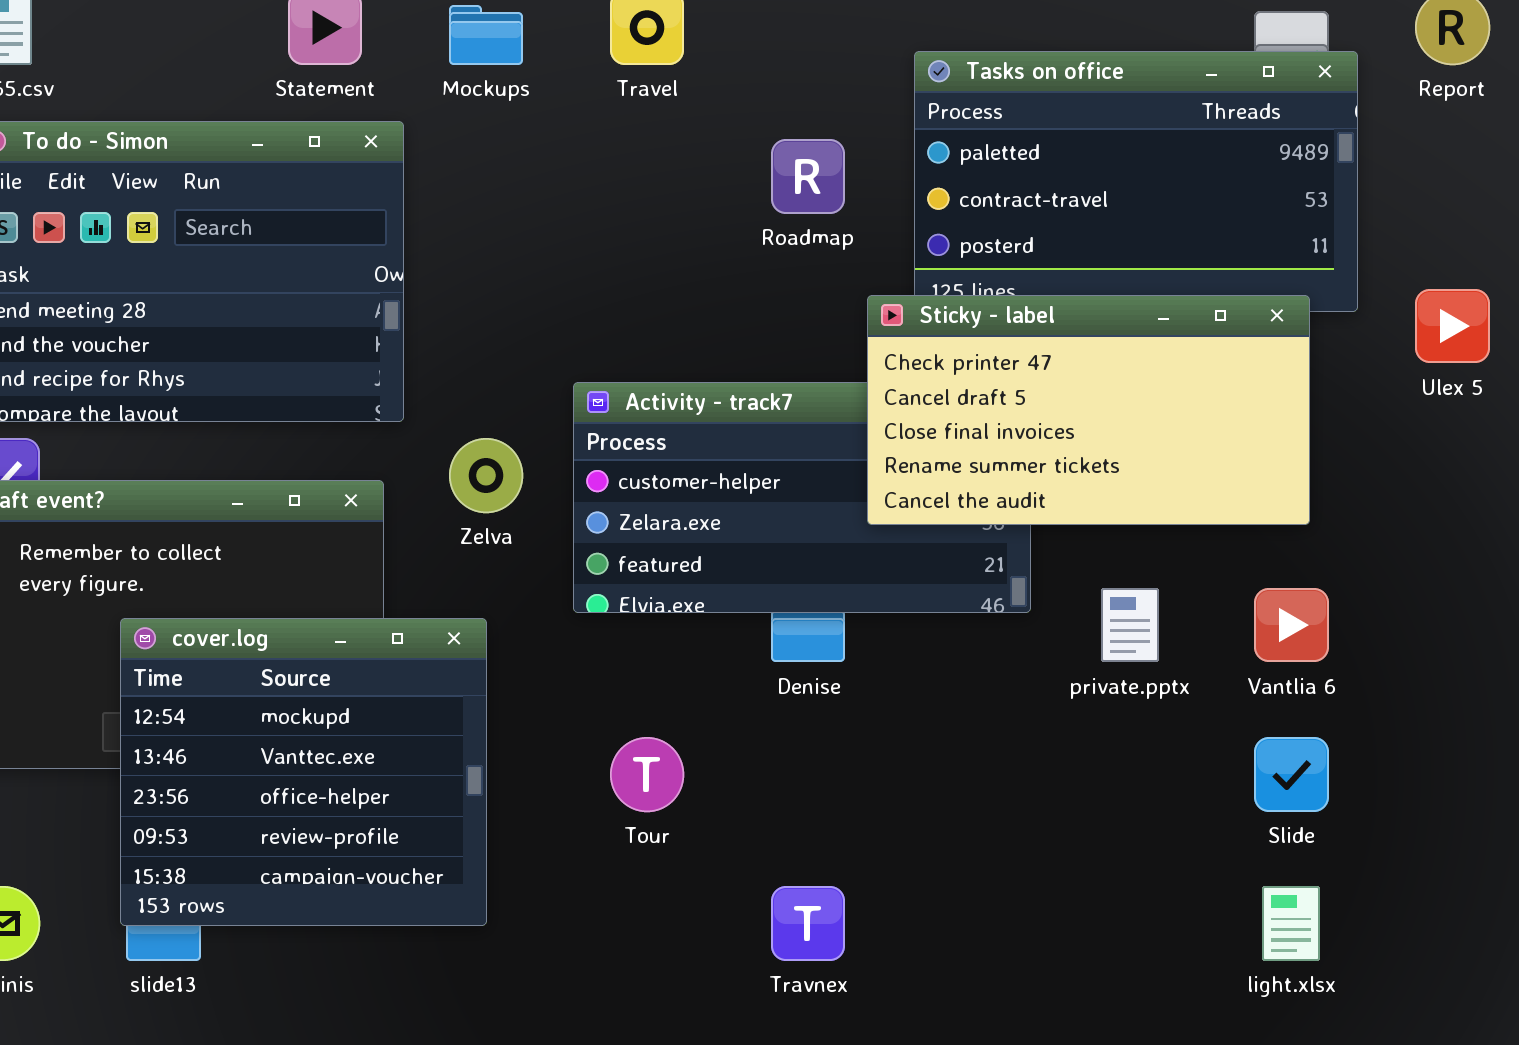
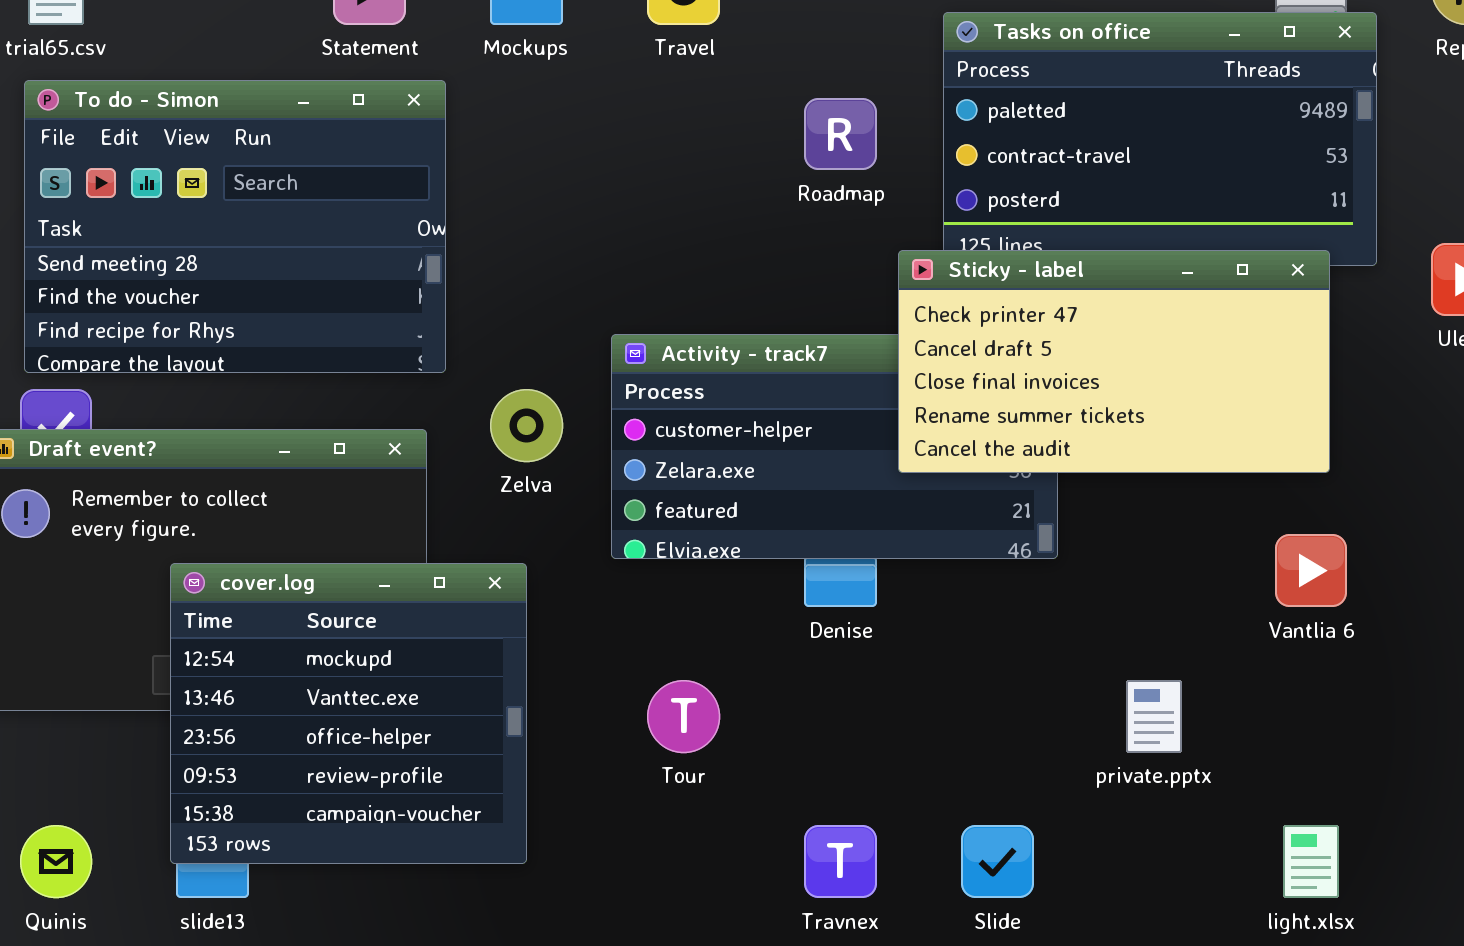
private.pptx: [1101,588,1159,662] -> [1126,680,1182,753], moved
Slide: [1254,737,1329,812] -> [961,825,1034,898], moved

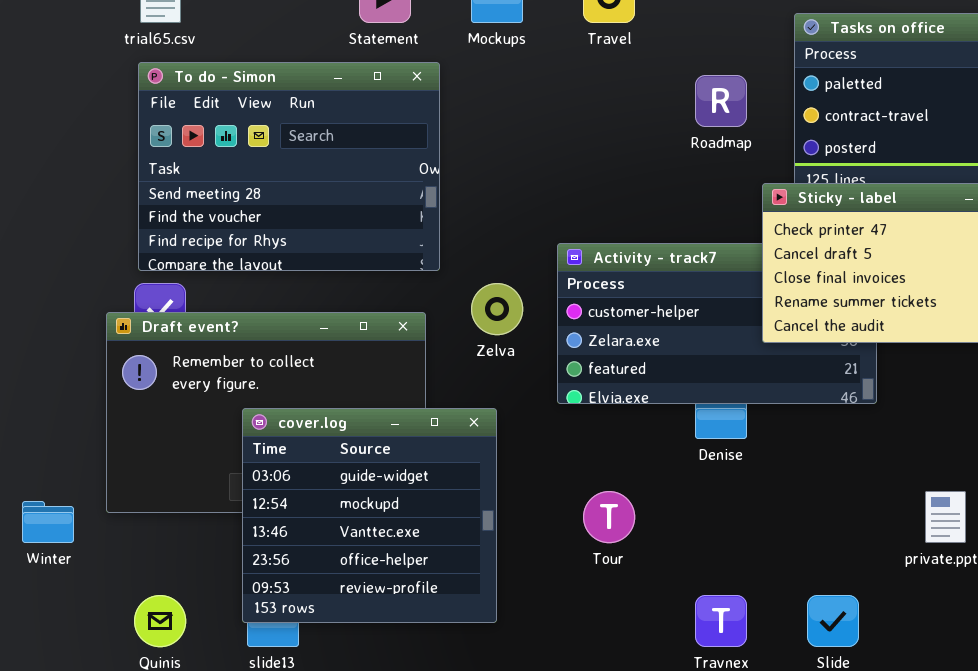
cover.log: [170,563,527,864] -> [242,408,497,623], scrolled up 1 row

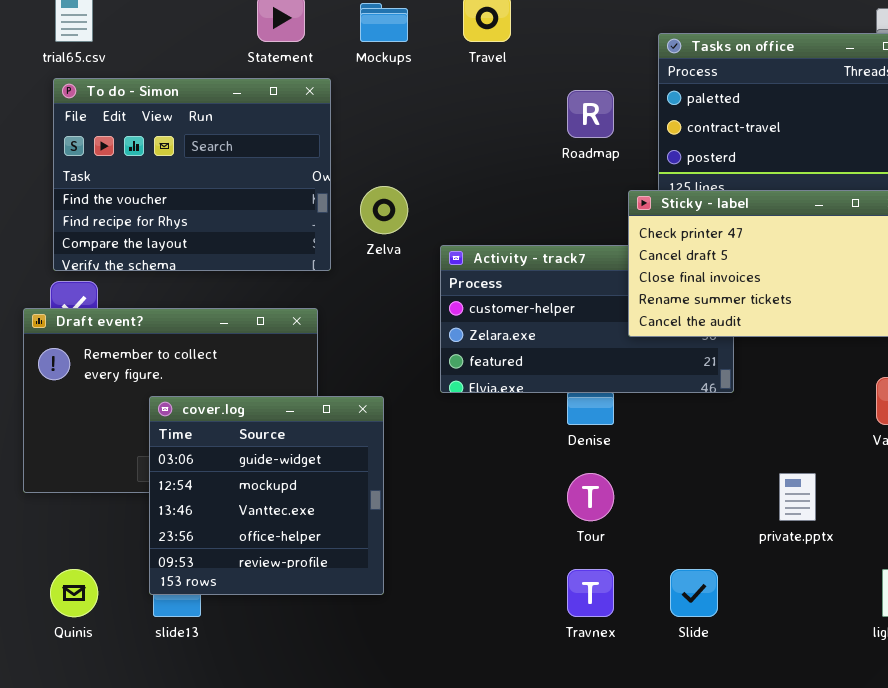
To do - Simon: [138,62,440,271] -> [53,78,331,271], scrolled down 1 row
Zelva: [471,283,523,335] -> [360,186,408,234], moved
Tour: [583,491,635,543] -> [567,473,614,521], moved

